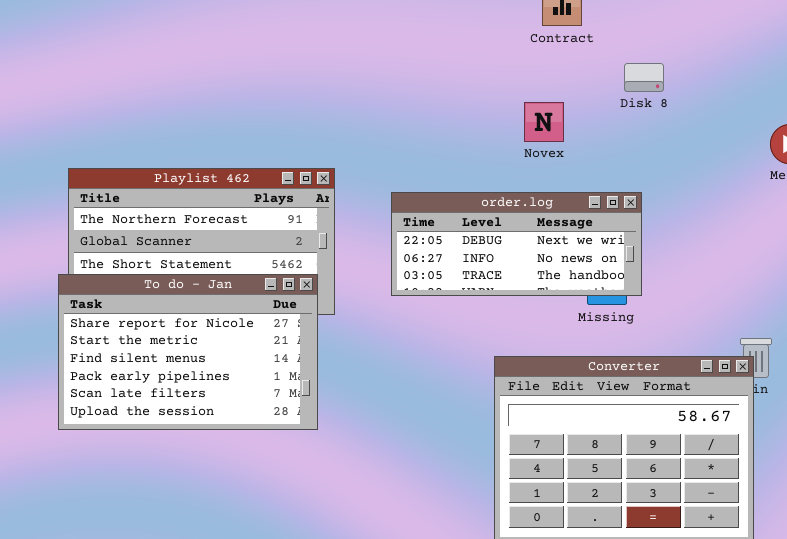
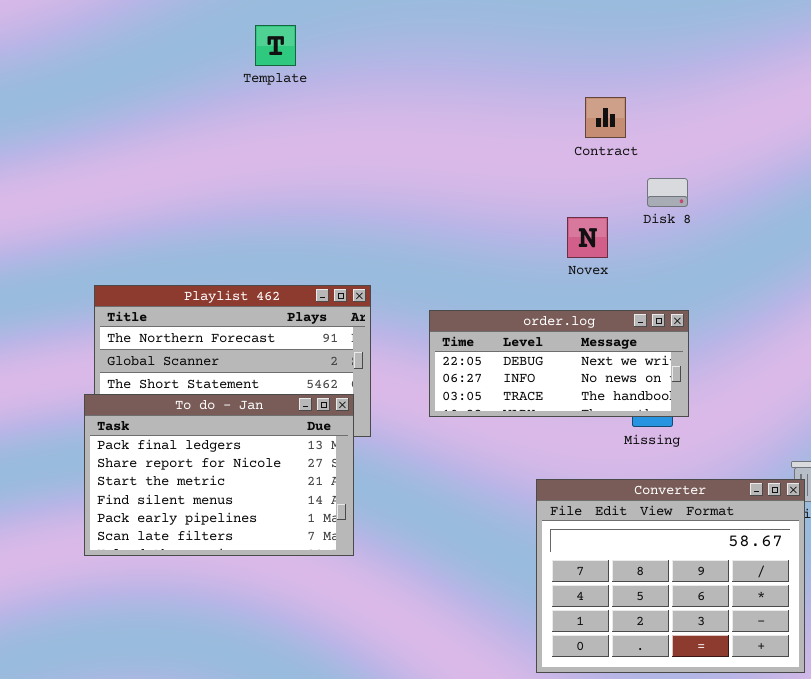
Disk 8: [624,63,664,92] -> [647,178,688,207], moved
To do - Jan: [58,274,318,430] -> [84,394,354,556], scrolled up 1 row

